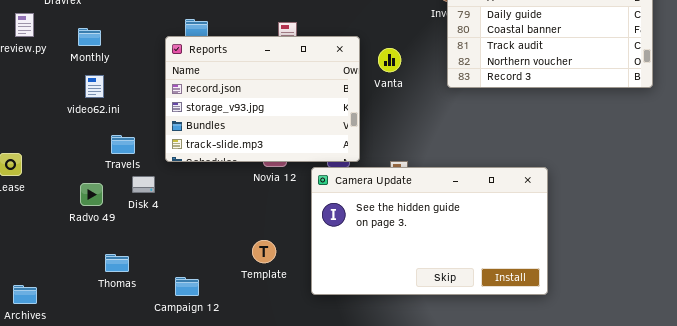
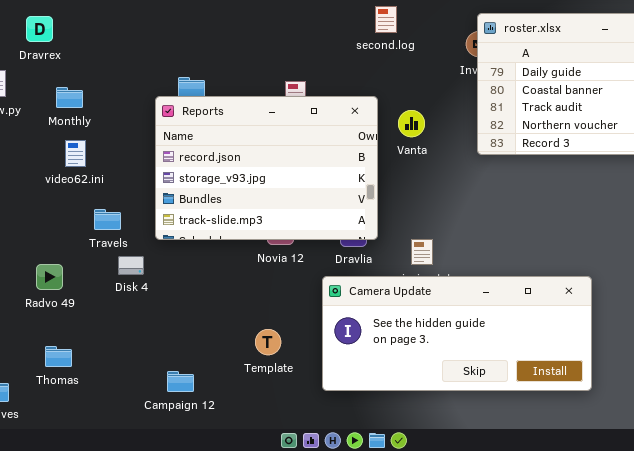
Camera Update: [311,167,548,295] -> [322,276,592,391], resized
Radvo 49: [80,183,103,206] -> [36,264,63,290], moved
Thomas: [105,254,129,272] -> [45,346,72,367], moved

